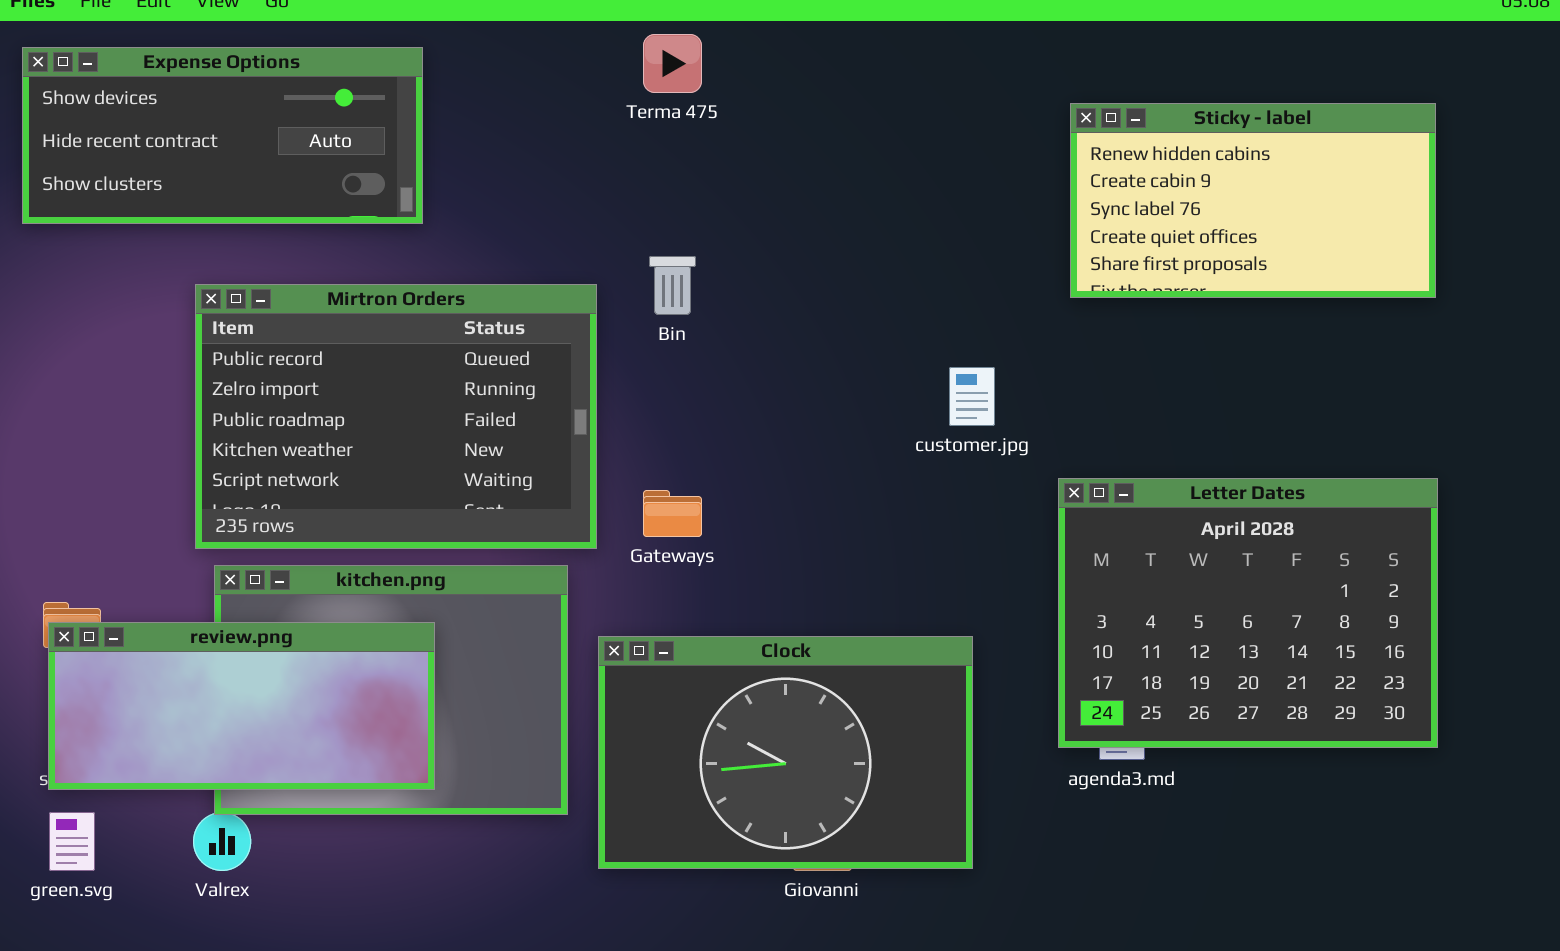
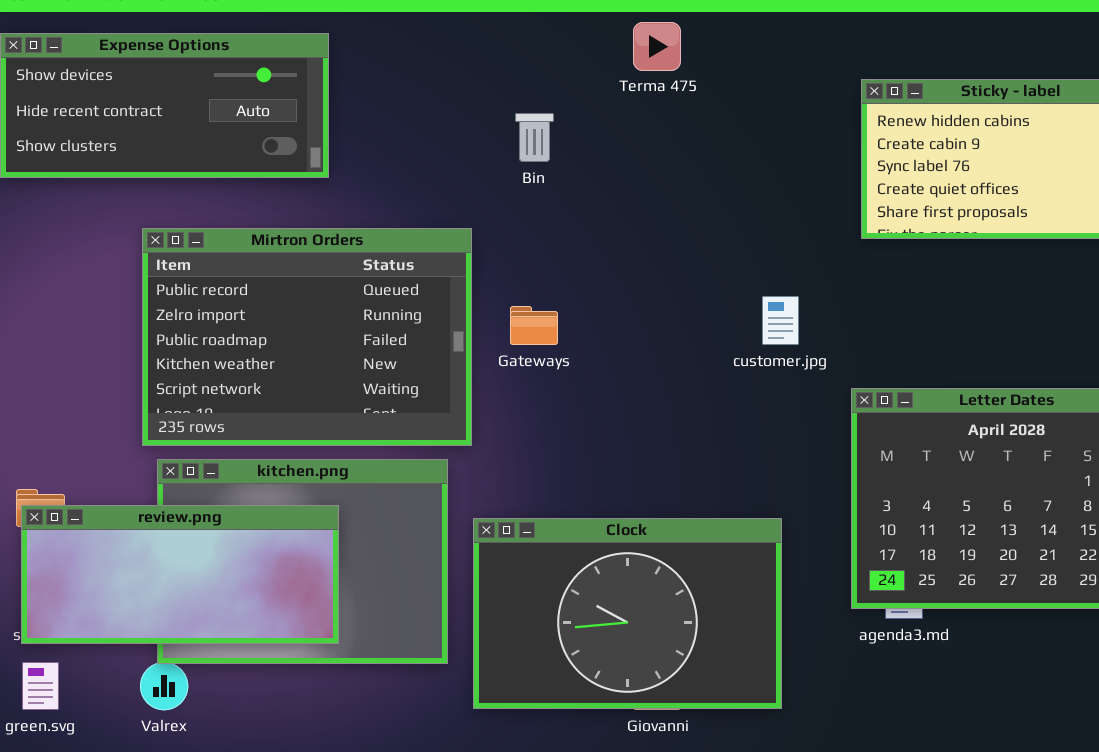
Terma 475: [643,34,702,93] -> [633,22,681,71], moved
Bin: [649,256,696,315] -> [515,113,554,162], moved
Gateways: [643,490,702,537] -> [510,306,558,345], moved

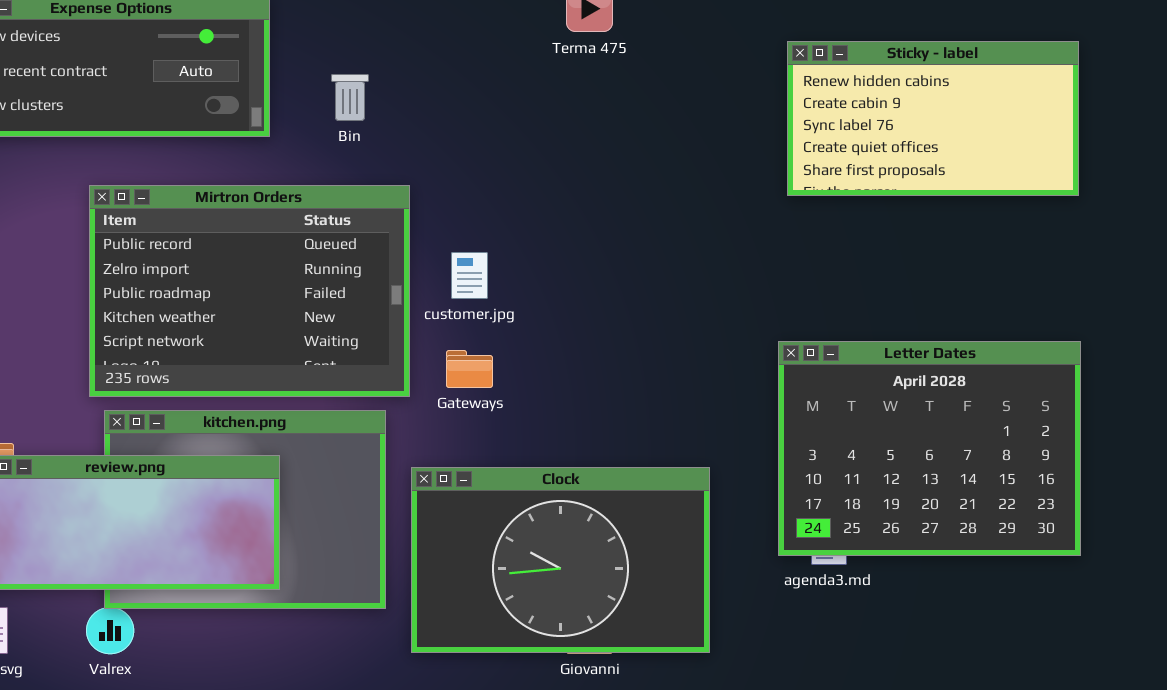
Bin: [515,113,554,162] -> [331,74,369,121], moved
customer.jpg: [762,296,799,345] -> [451,252,488,299], moved
Gateways: [510,306,558,345] -> [446,350,493,388], moved

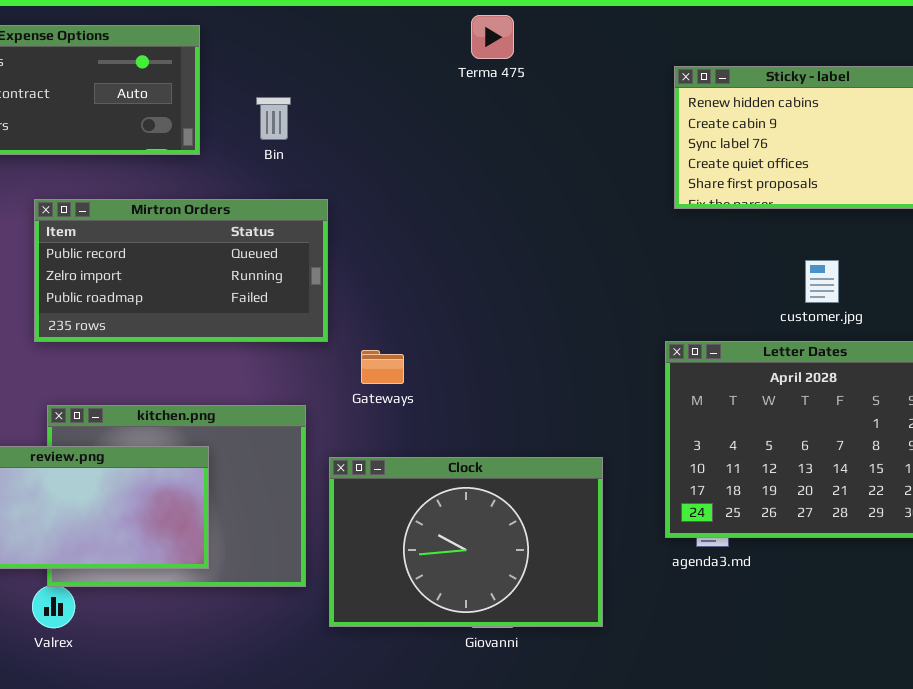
Mirtron Orders: [89,185,410,397] -> [34,199,328,342], resized
customer.jpg: [451,252,488,299] -> [805,260,839,303], moved

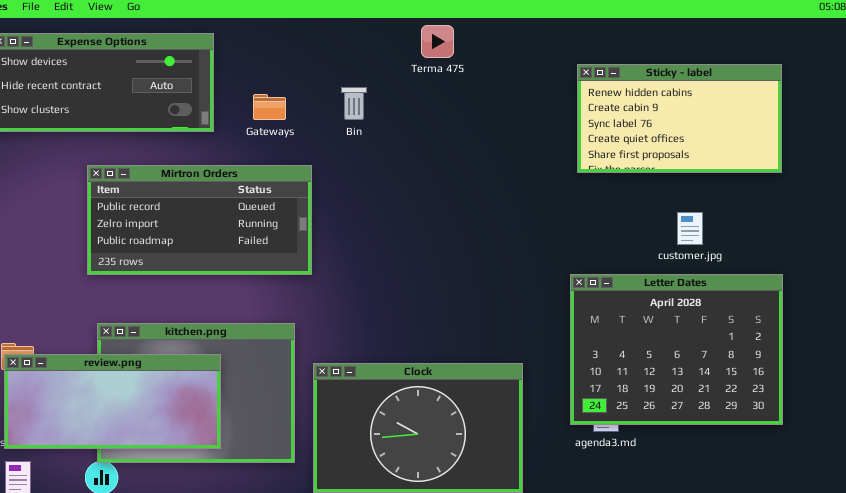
Bin: [256,97,291,140] -> [341,87,367,120], moved
Gateways: [361,350,404,384] -> [253,94,286,120], moved

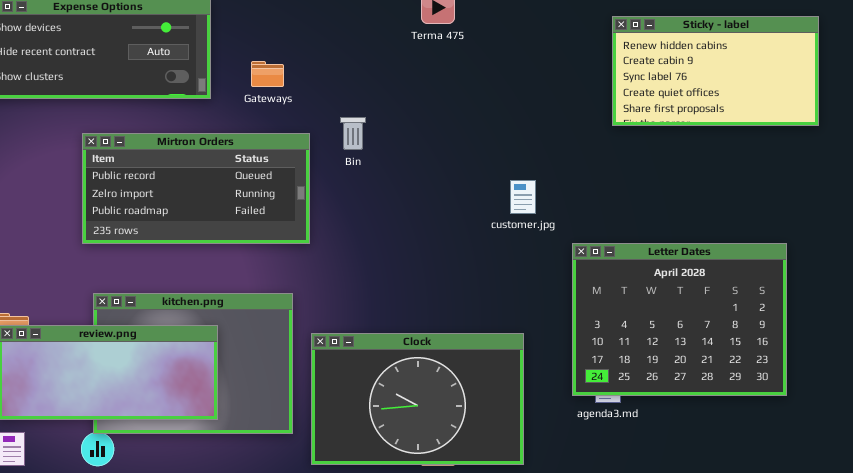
Sticky - label: [577,64,782,173] -> [612,16,819,126], moved
Bin: [341,87,367,120] -> [340,117,366,150], moved
customer.jpg: [677,212,703,245] -> [510,180,536,214], moved

